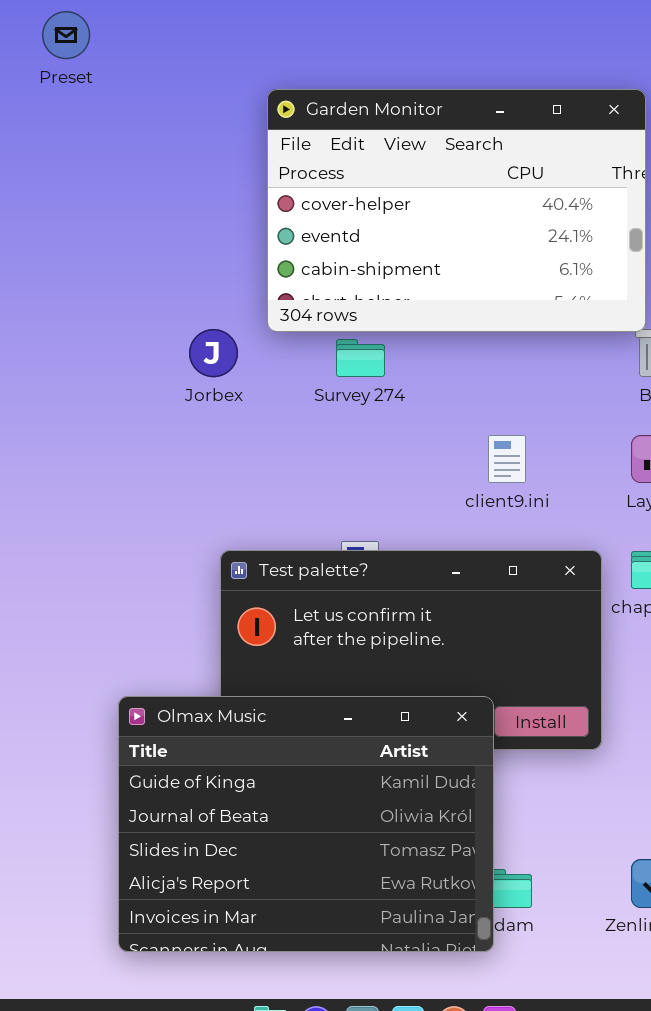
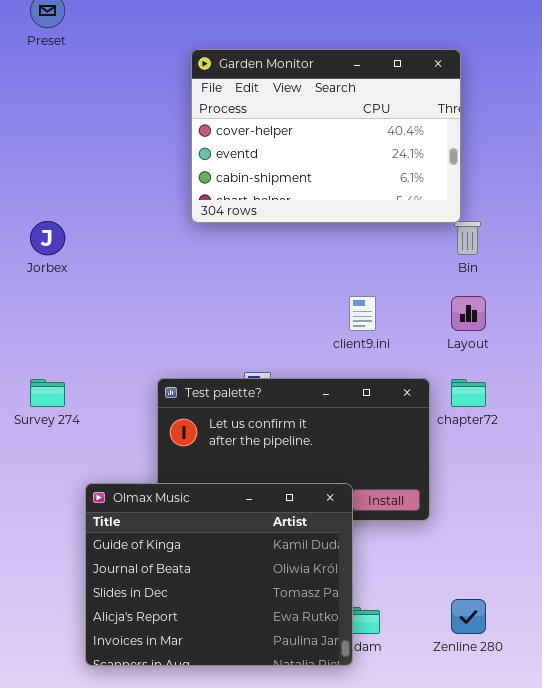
Jorbex: [189,329,238,377] -> [30,221,65,255], moved
Survey 274: [336,339,385,377] -> [30,379,65,407], moved

